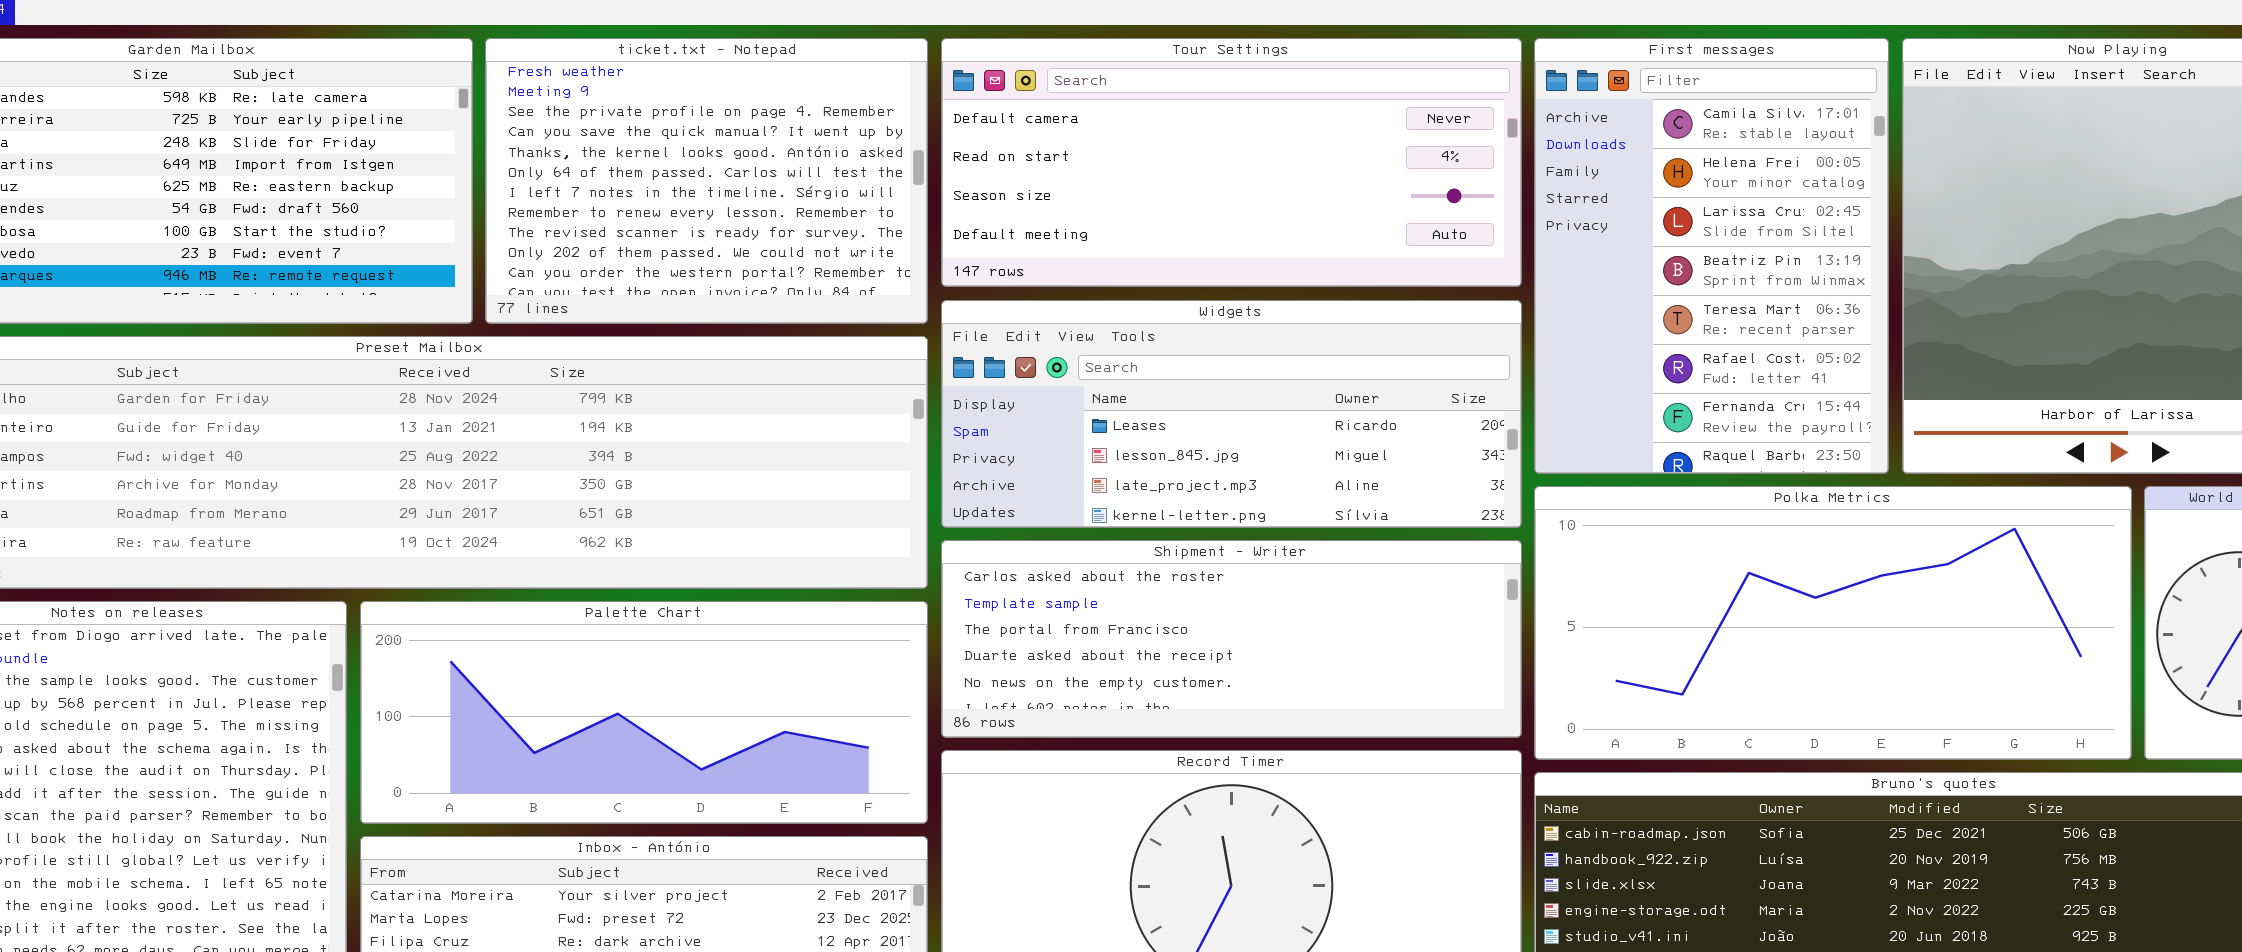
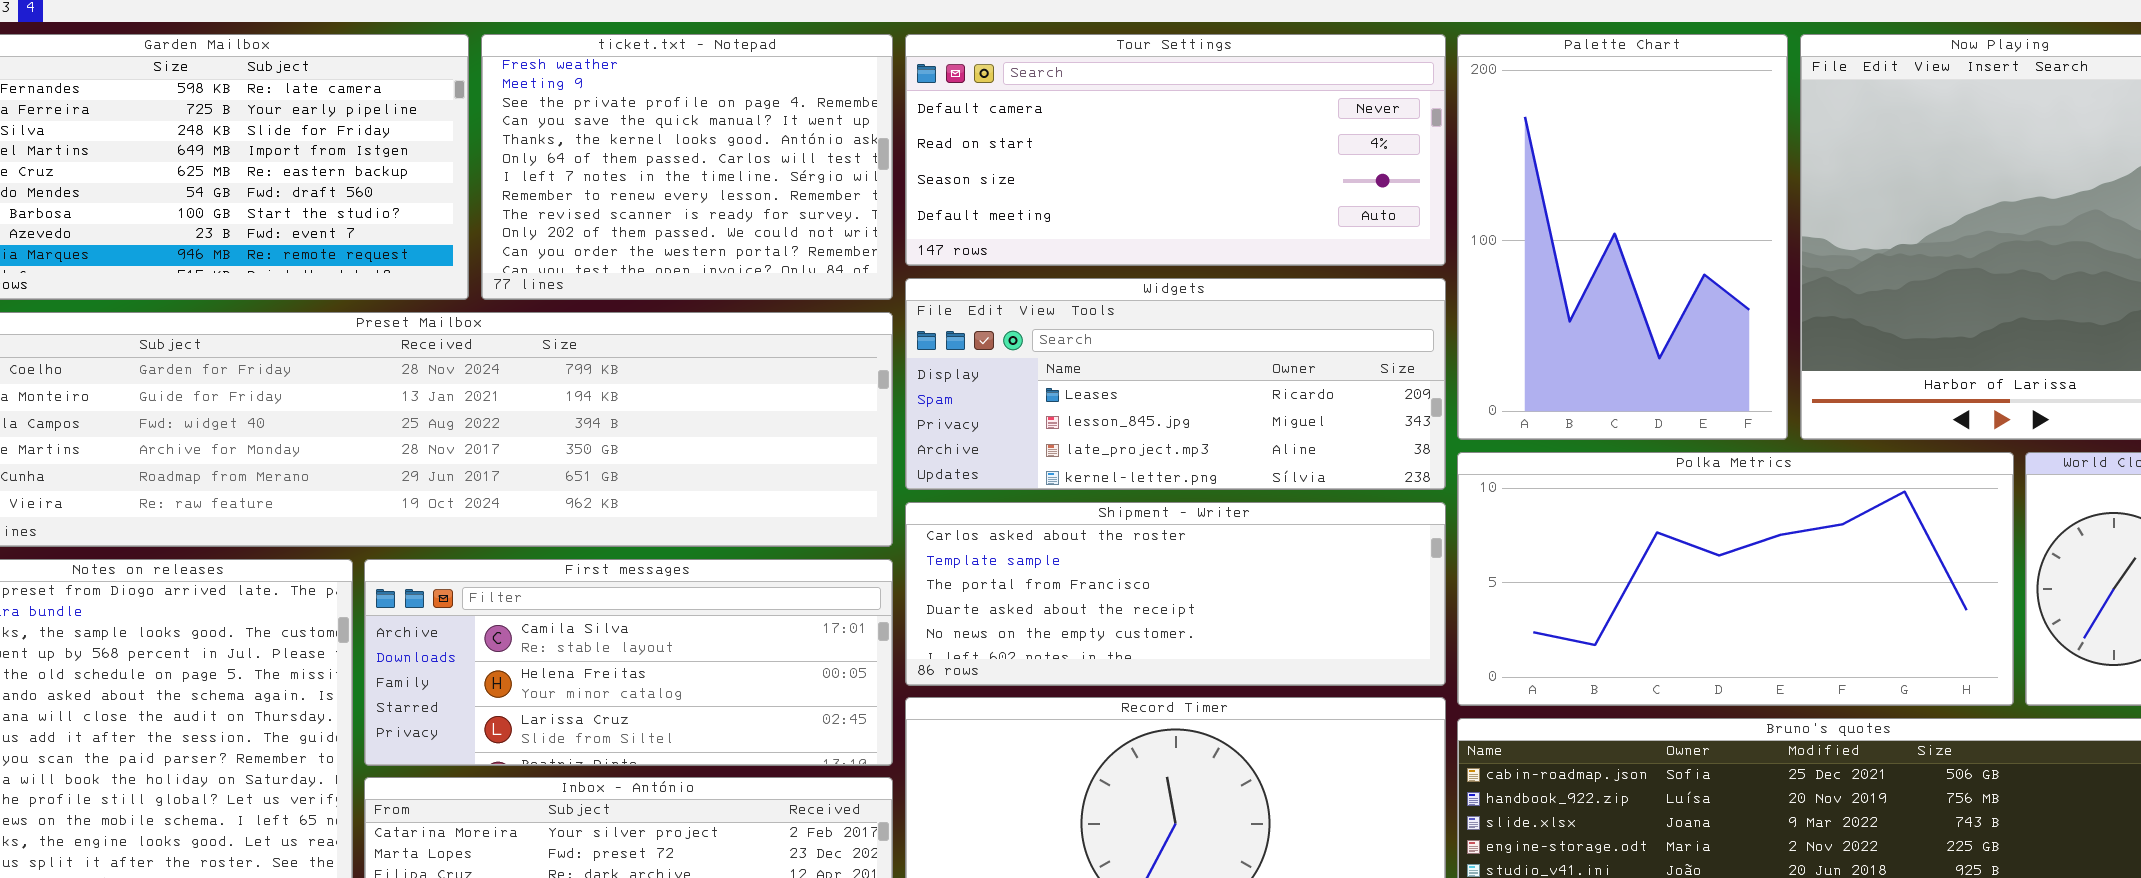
First messages: [1534,38,1889,474] -> [364,559,893,766], moved, resized
Palette Chart: [360,601,928,824] -> [1457,34,1788,440], moved, resized

